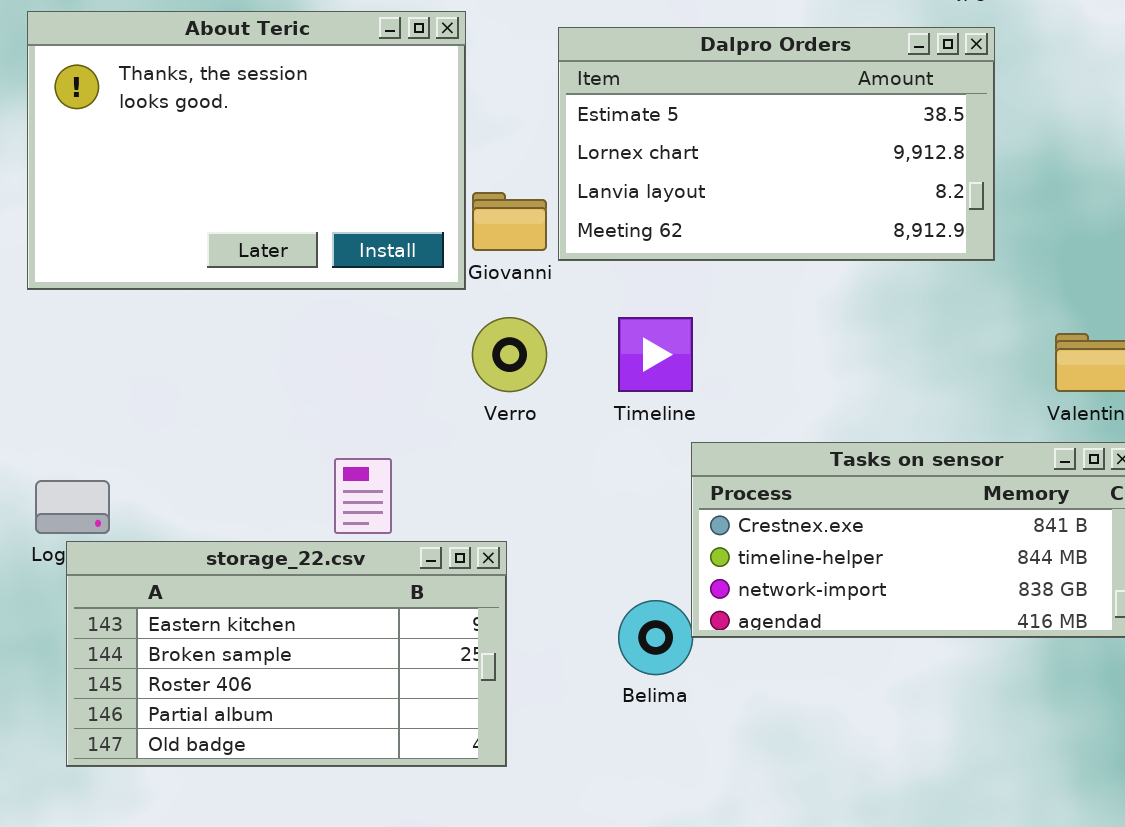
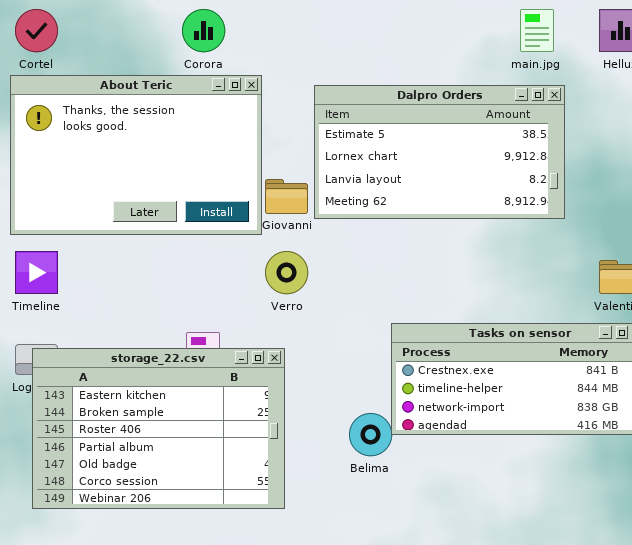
Timeline: [618,317,693,392] -> [15,251,58,294], moved
storage_22.csv: [66,541,507,767] -> [32,348,285,509], resized

